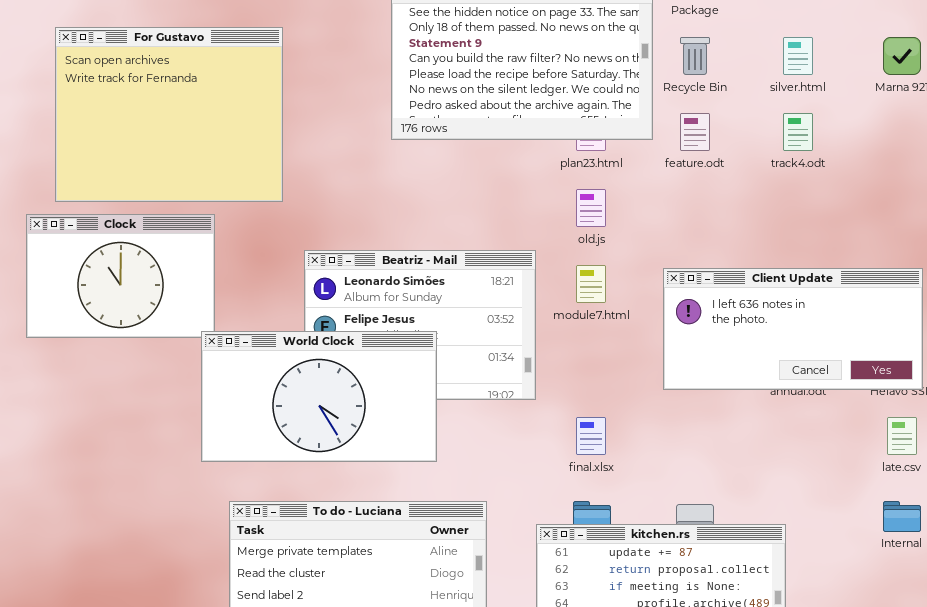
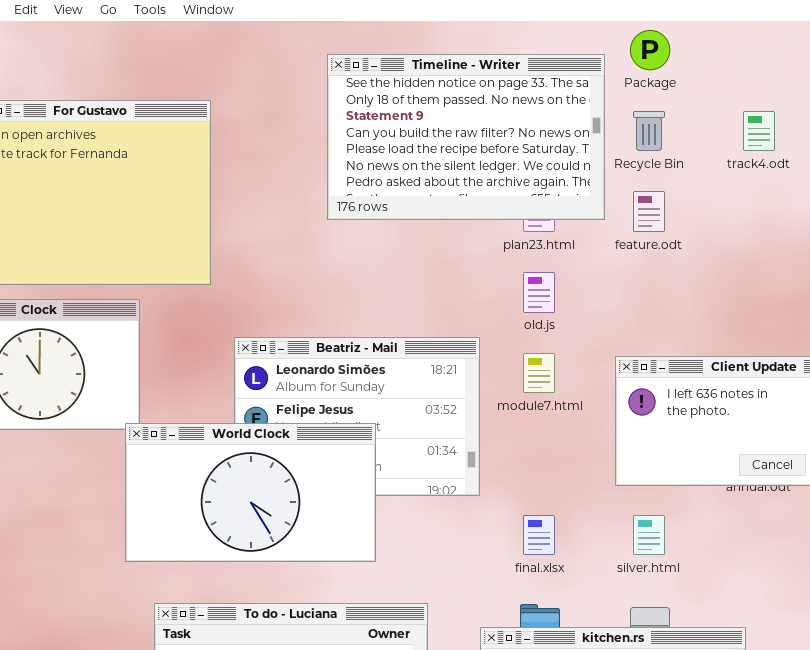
silver.html: [783,37,813,75] -> [633,515,665,555], moved
track4.odt: [783,113,813,151] -> [743,111,775,151], moved

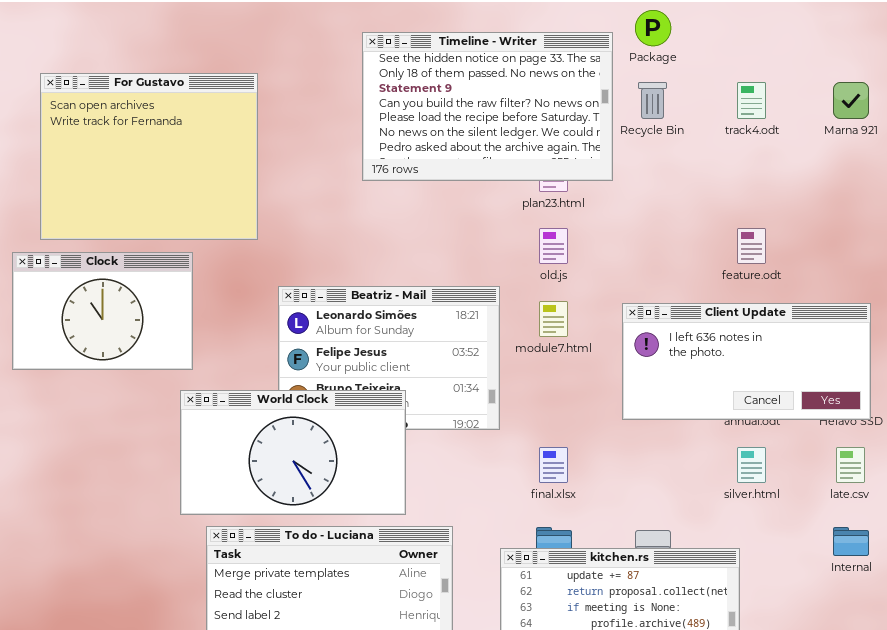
feature.odt: [633,191,665,232] -> [737,228,766,264], moved
World Clock: [125,423,376,562] -> [180,390,406,515], moved
silver.html: [633,515,665,555] -> [737,447,766,483], moved

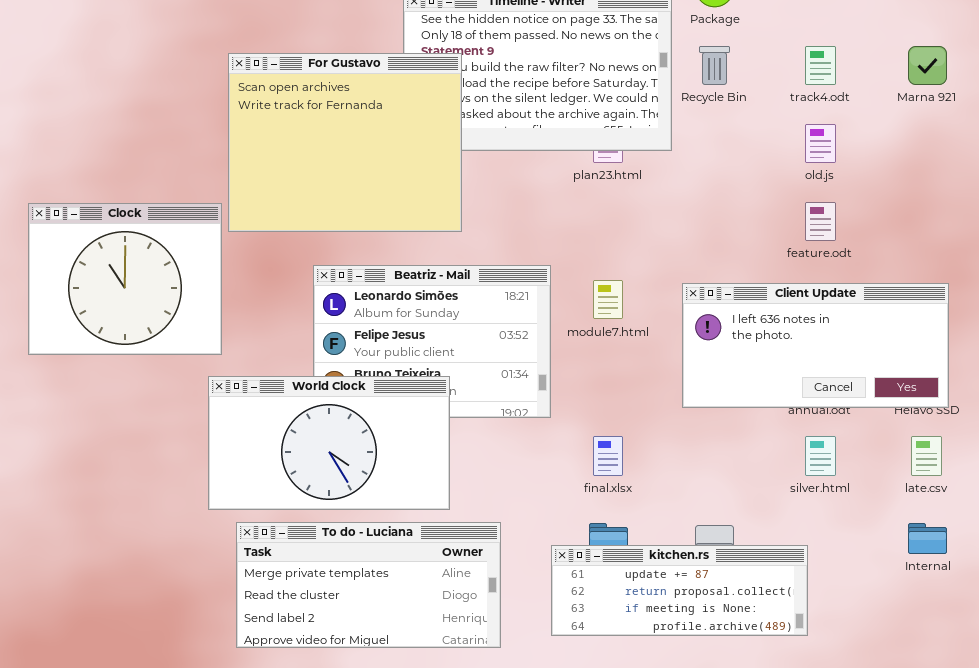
For Gustavo: [40,73,258,240] -> [228,53,462,232], moved
old.js: [539,228,568,264] -> [805,124,836,163], moved
Clock: [12,252,193,370] -> [28,203,222,355], resized

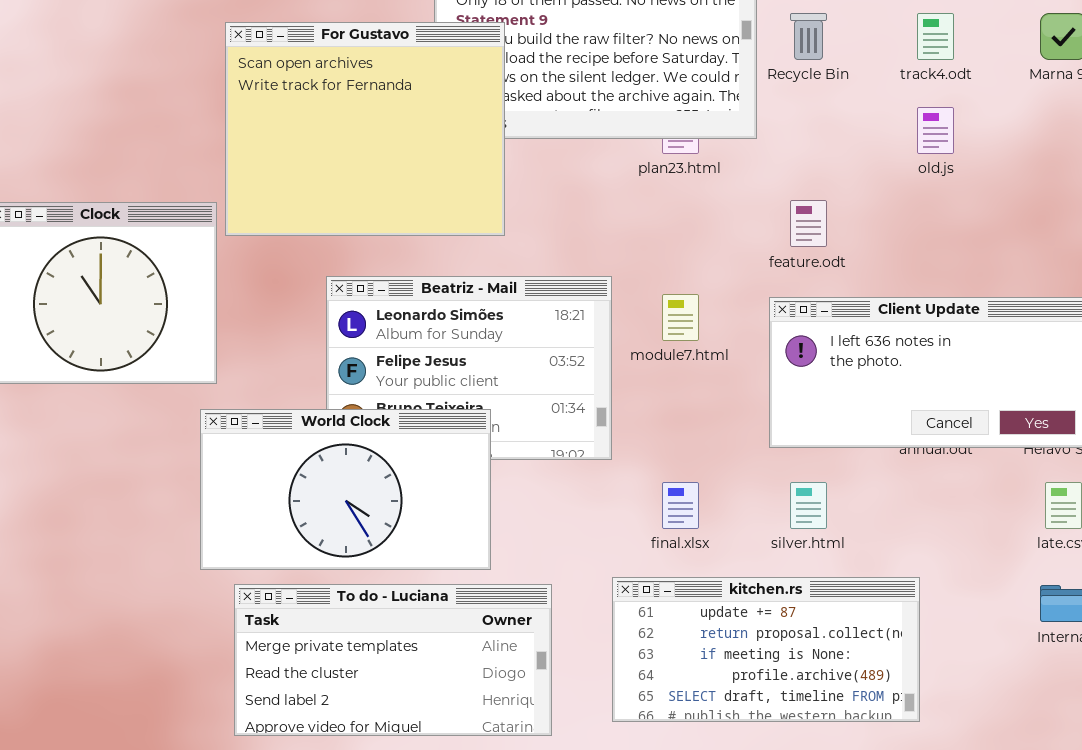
feature.odt: [805,202,836,241] -> [790,200,827,247], moved
silver.html: [805,436,836,476] -> [790,482,827,529], moved
kitchen.rs: [551,545,808,636] -> [612,577,920,722], resized

